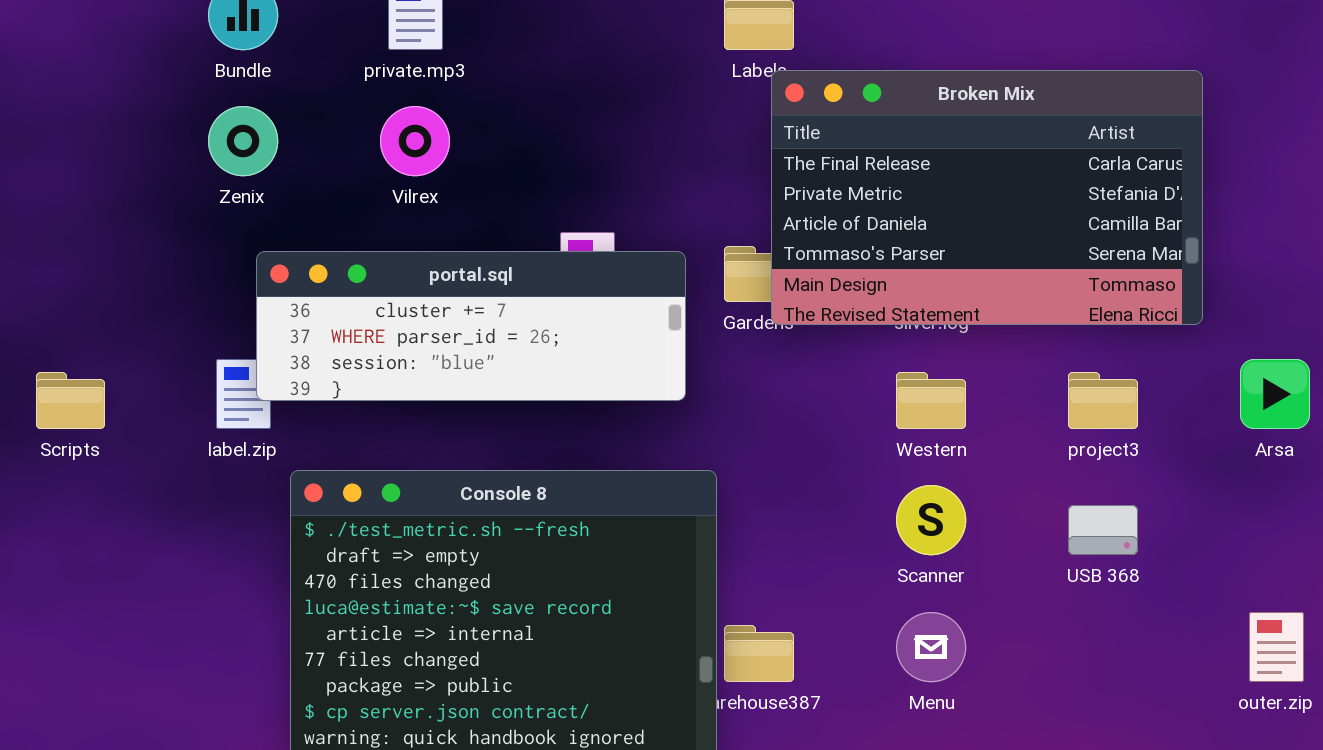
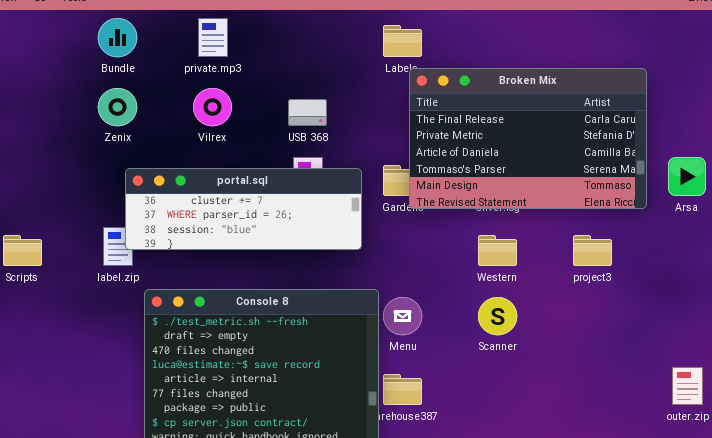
Arsa: [1240,359,1310,429] -> [668,157,706,196], moved
USB 368: [1068,505,1138,555] -> [288,99,327,126], moved
Menu: [896,612,966,682] -> [383,297,422,335], moved

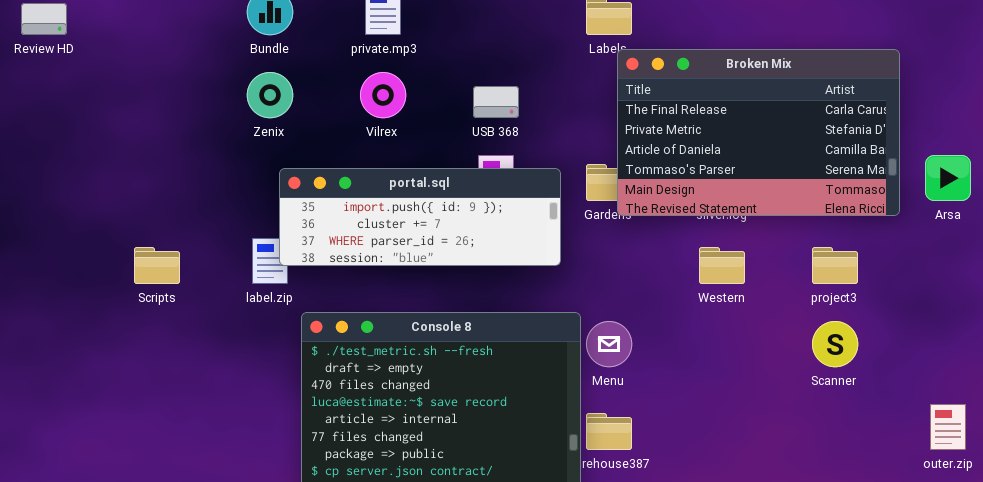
portal.sql: [125,168,362,250] -> [279,168,561,266], scrolled up 1 row
Scanner: [478,297,517,335] -> [812,321,858,367], moved

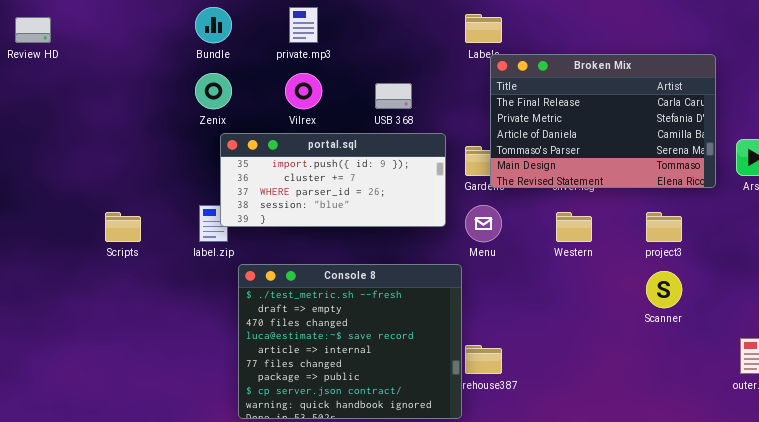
portal.sql: [279,168,561,266] -> [220,133,446,227], resized
Menu: [586,321,632,367] -> [465,205,502,242], moved

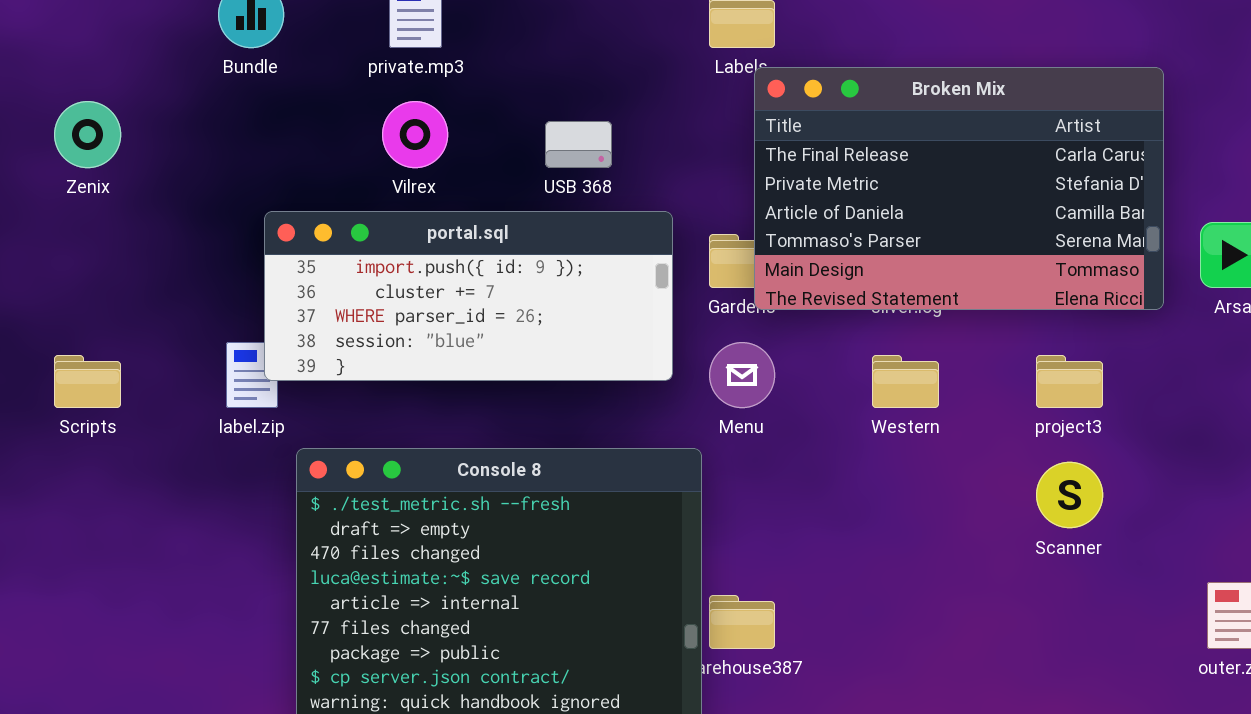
Zenix: [195,73,232,109] -> [54,101,121,168], moved

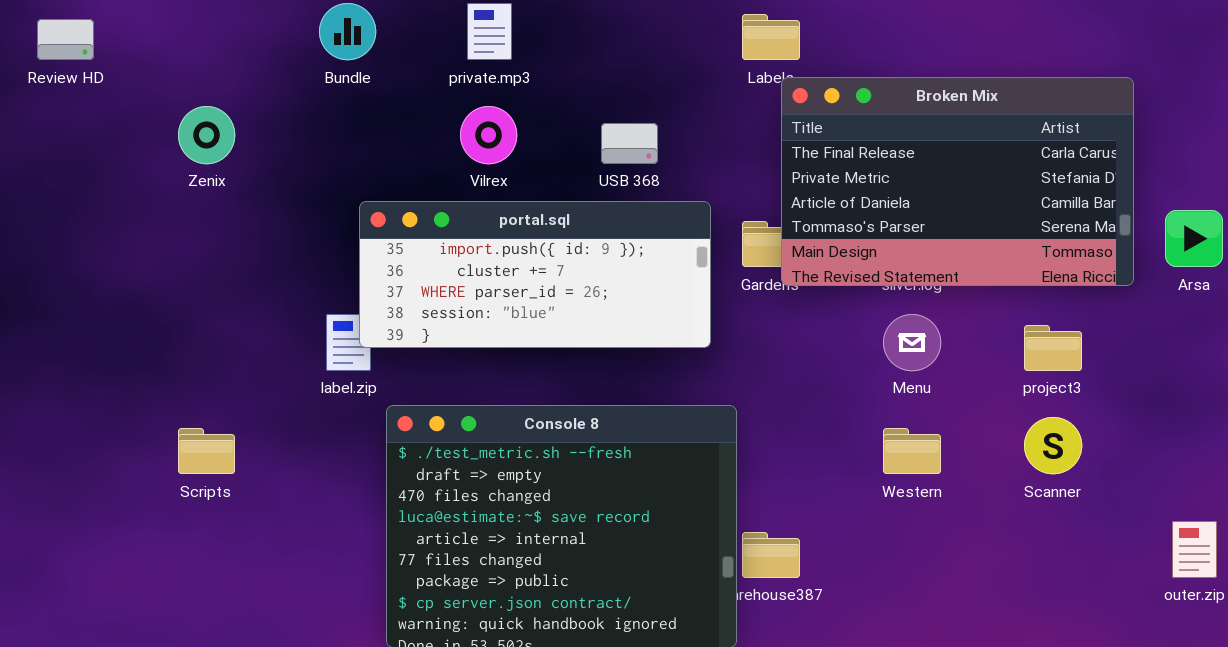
Menu: [709,342,775,408] -> [883,314,941,371], moved
Scripts: [54,355,121,408] -> [178,428,235,474], moved
Western: [872,355,939,408] -> [883,428,941,474], moved

